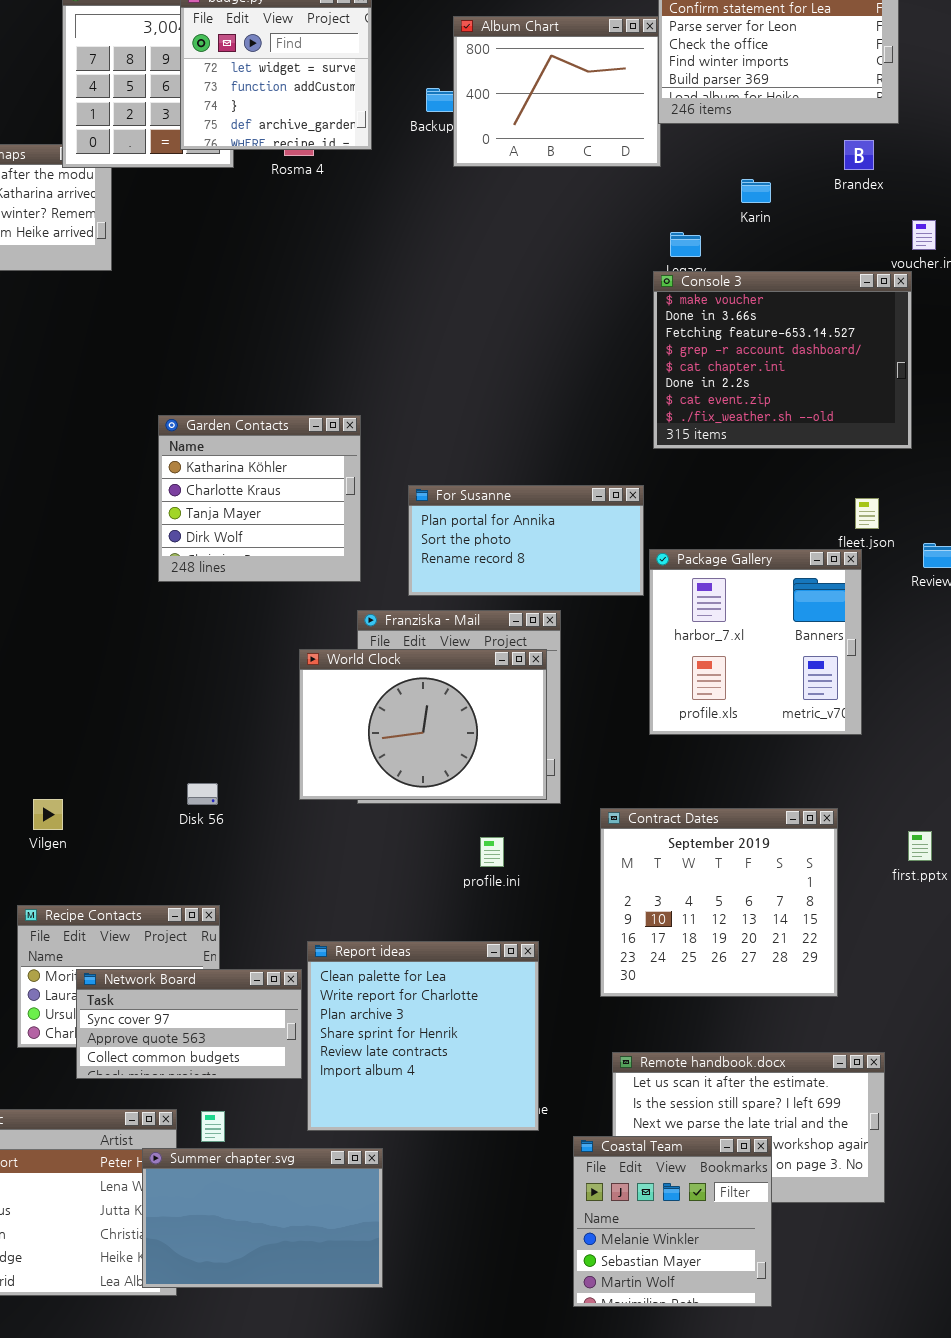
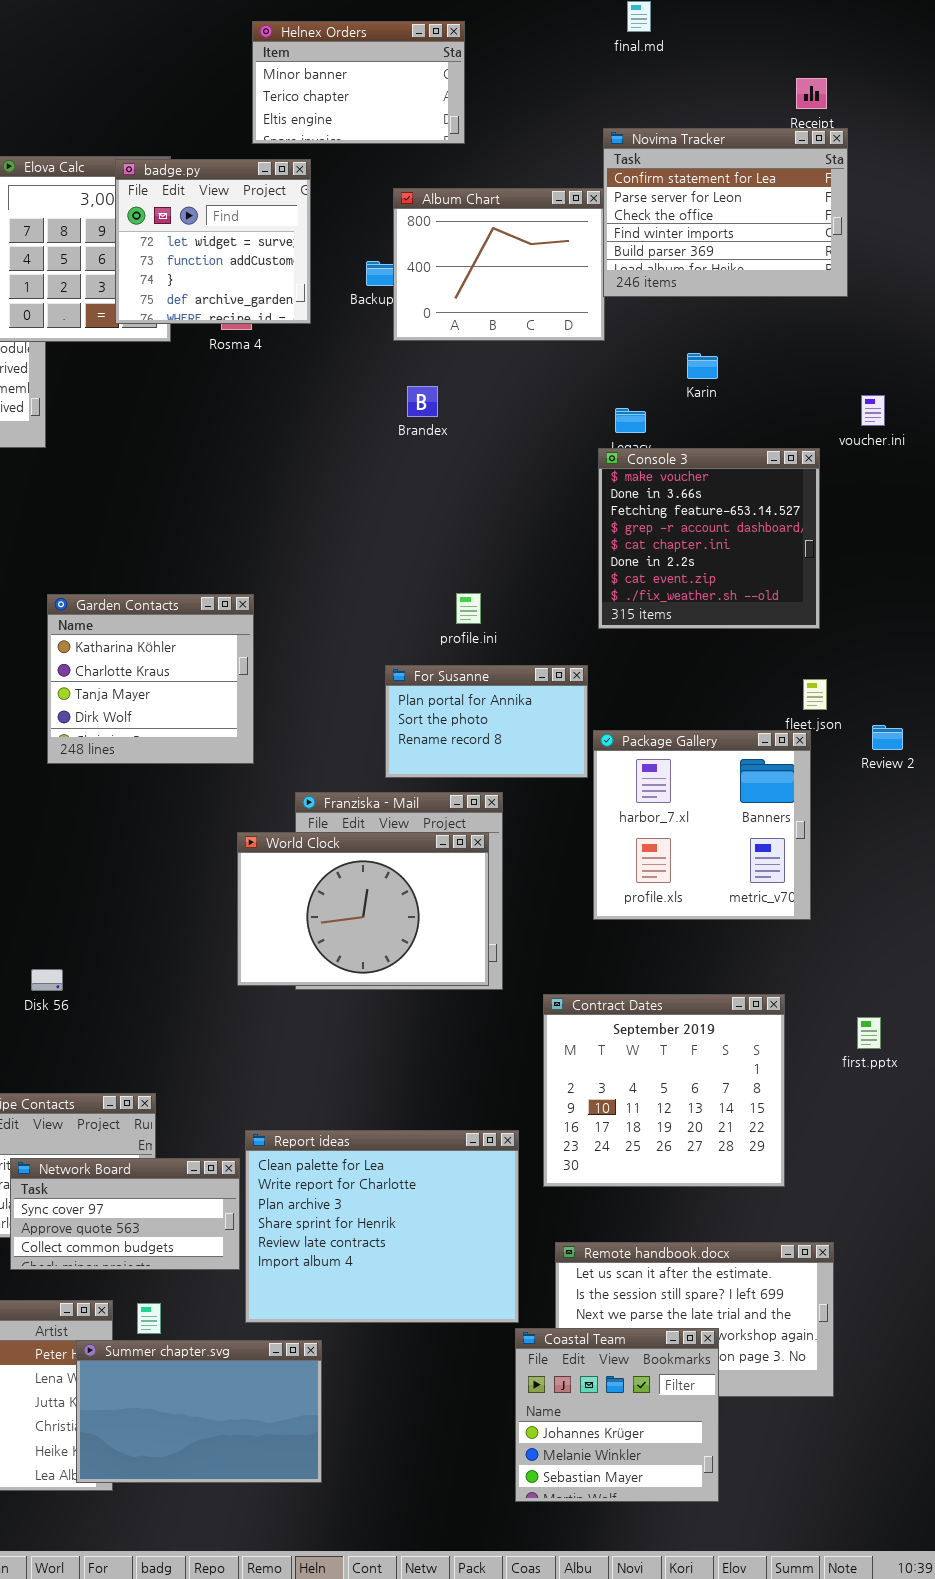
Brandex: [844,140,874,170] -> [407,386,438,417], moved
Console 3: [653,271,912,449] -> [598,448,820,629], resized
Garden Contacts: [158,415,361,582] -> [47,594,254,764], moved
For Susanne: [408,485,644,596] -> [385,665,588,778], resized
Disk 56: [187,783,218,805] -> [31,969,63,991], moved
profile.ini: [480,837,504,867] -> [456,593,481,624], moved
Report ideas: [307,941,539,1131] -> [245,1130,519,1323], resized
Coastal Team: [573,1136,772,1307] -> [515,1328,719,1502], scrolled up 1 row

